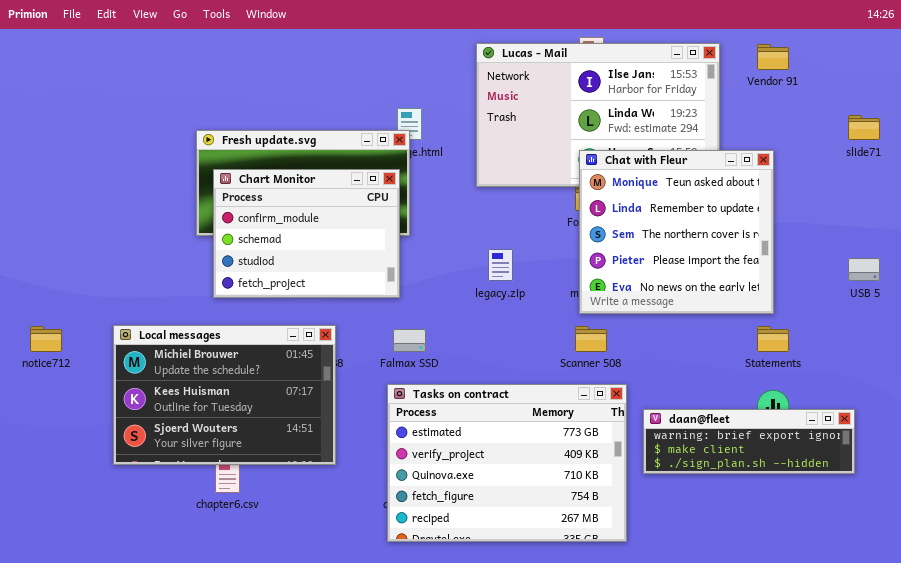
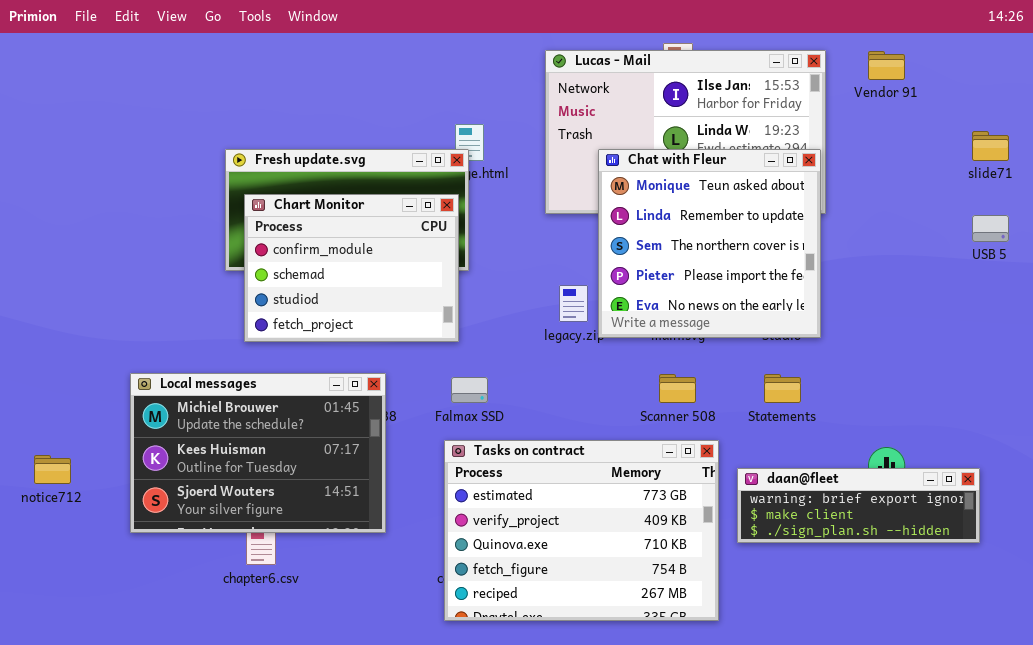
Chat with Fleur: [579,150,774,314] -> [598,149,821,338], moved
USB 5: [848,258,880,281] -> [972,215,1009,242], moved
notice712: [30,326,62,352] -> [34,455,71,484], moved
Statements: [757,326,789,352] -> [764,374,801,403], moved

